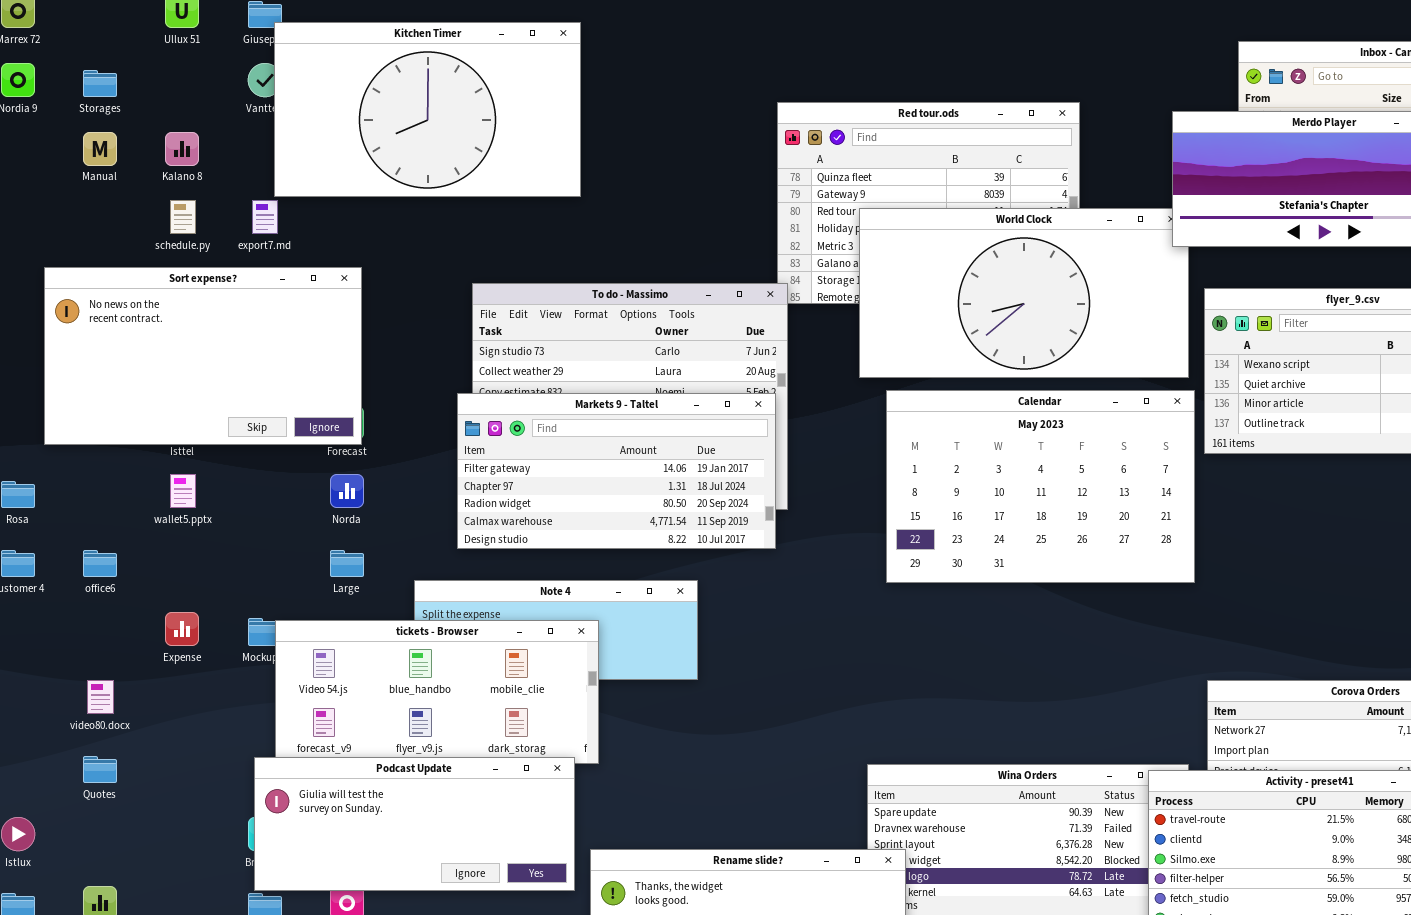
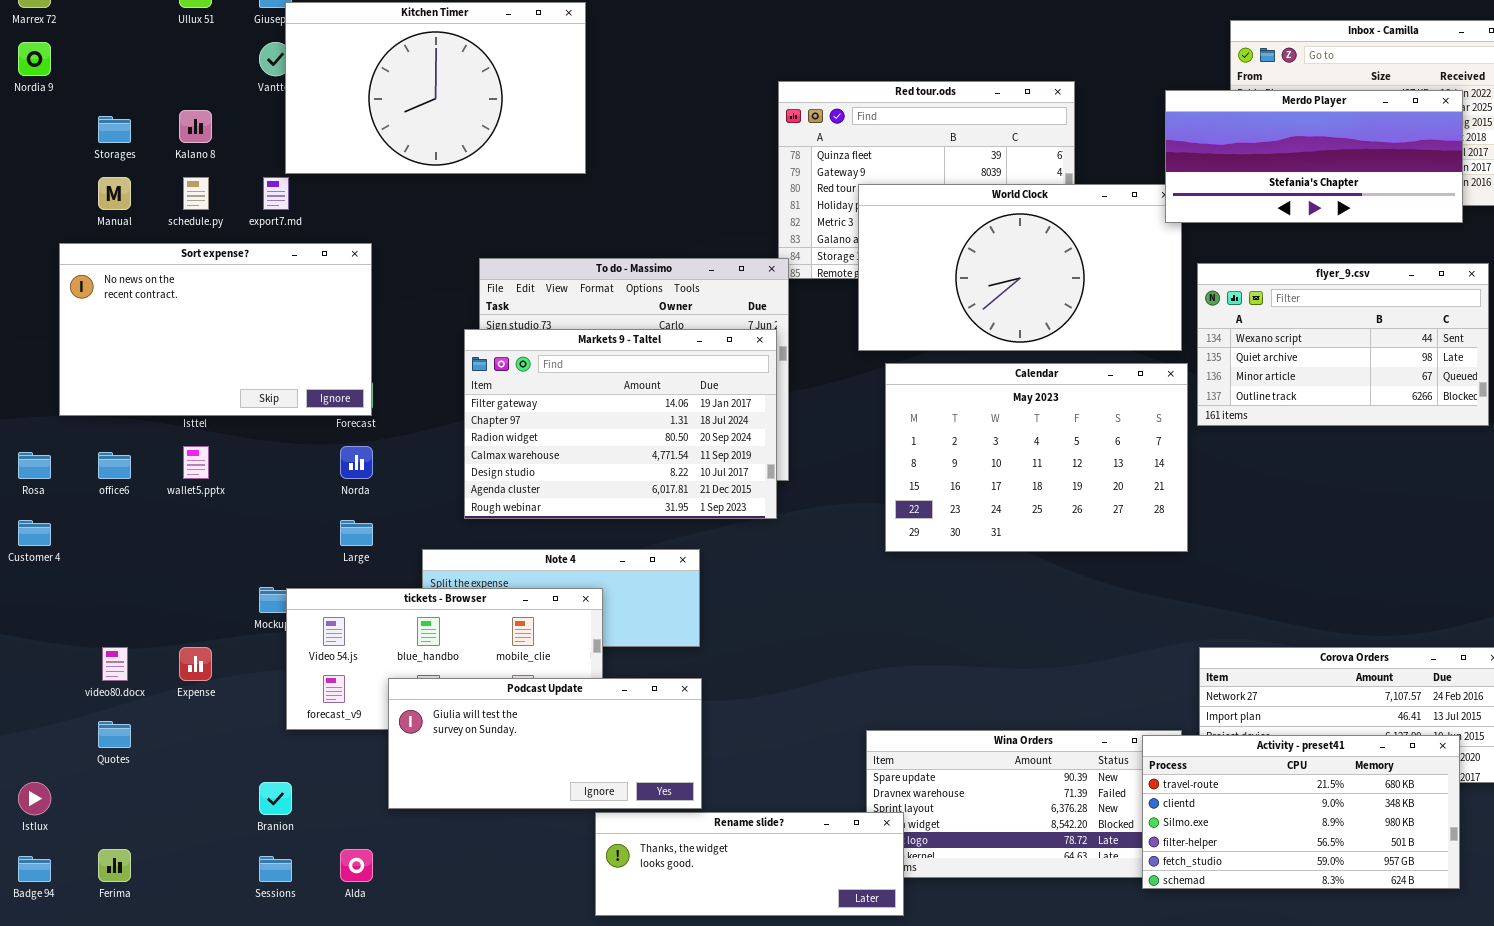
Storages: [83,70,117,97] -> [98,116,131,143], moved
Manual: [83,132,117,166] -> [98,177,131,210], moved
Markets 9 - Taltel: [457,393,776,549] -> [464,329,777,519], resized
office6: [83,550,117,577] -> [98,452,131,479], moved
Expense: [165,612,199,646] -> [179,647,212,681], moved
Podcast Update: [254,757,575,891] -> [388,678,702,809], moved

